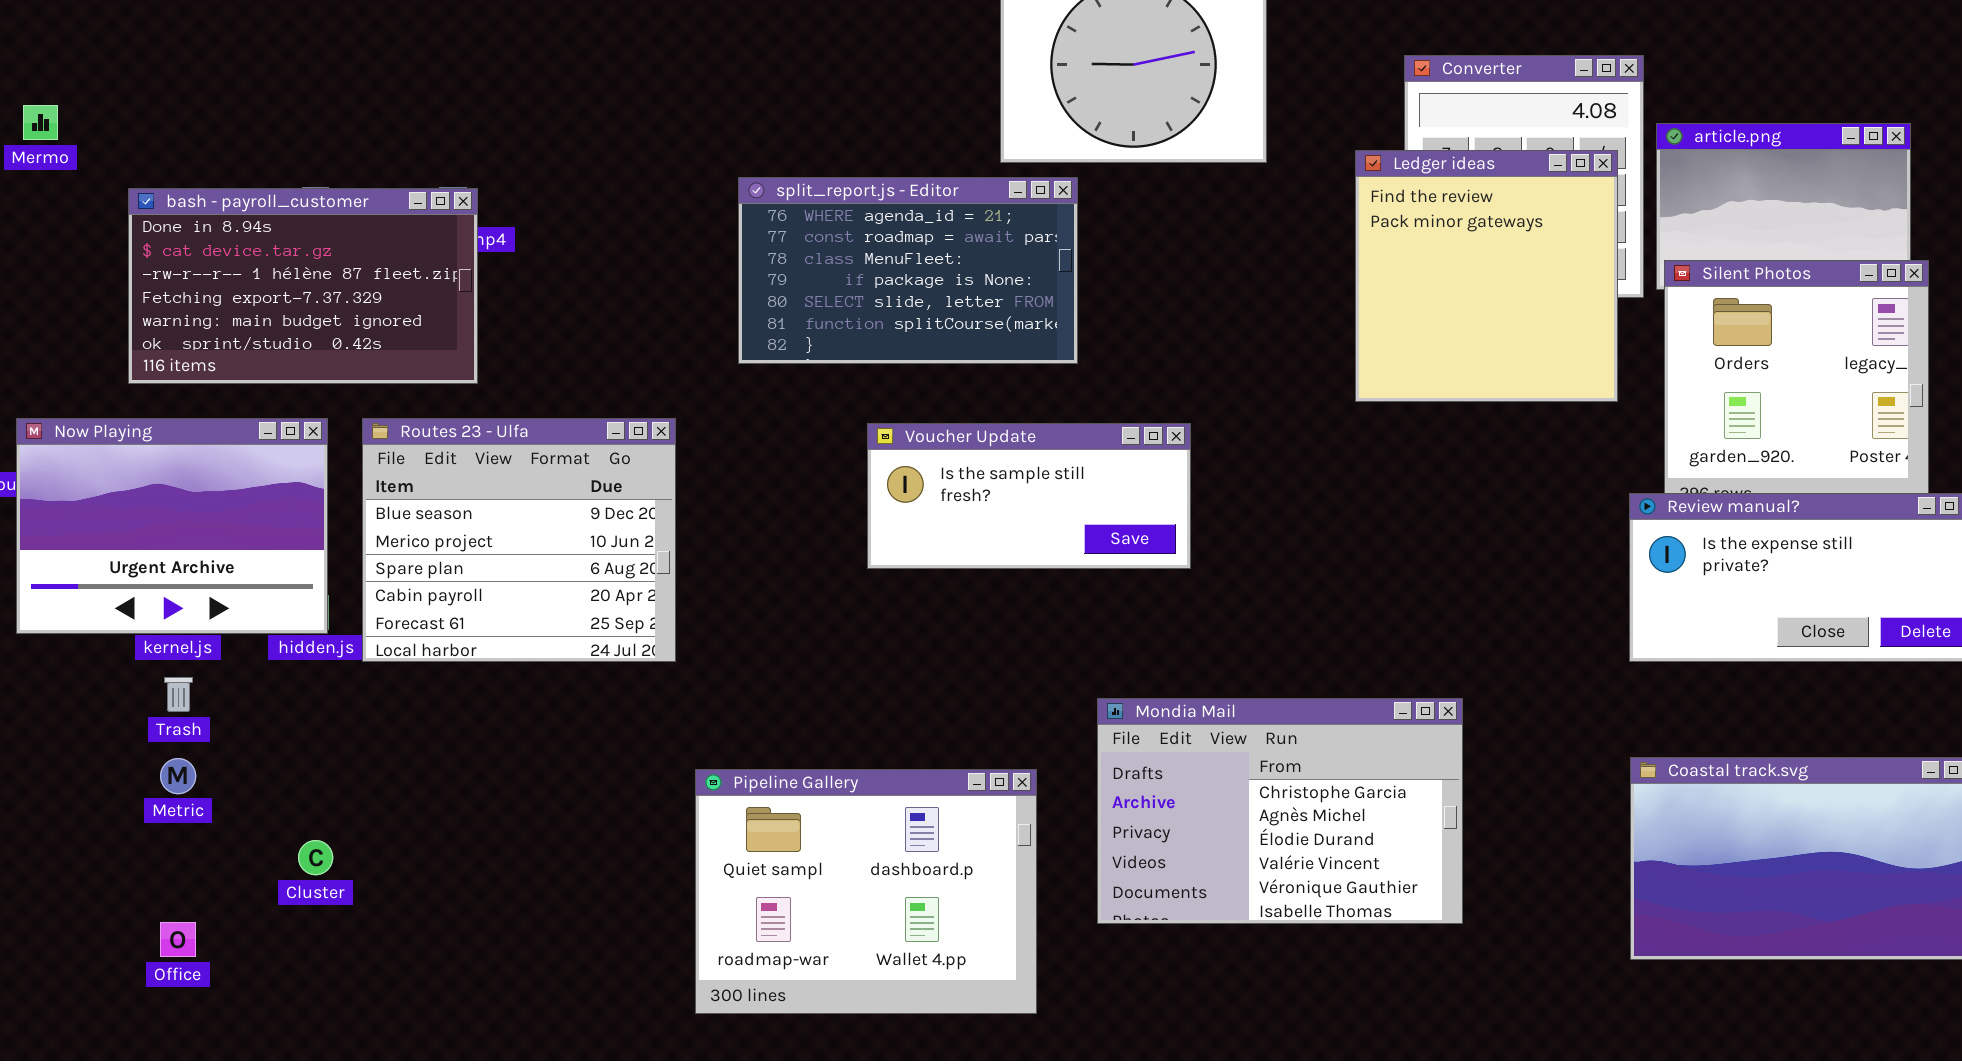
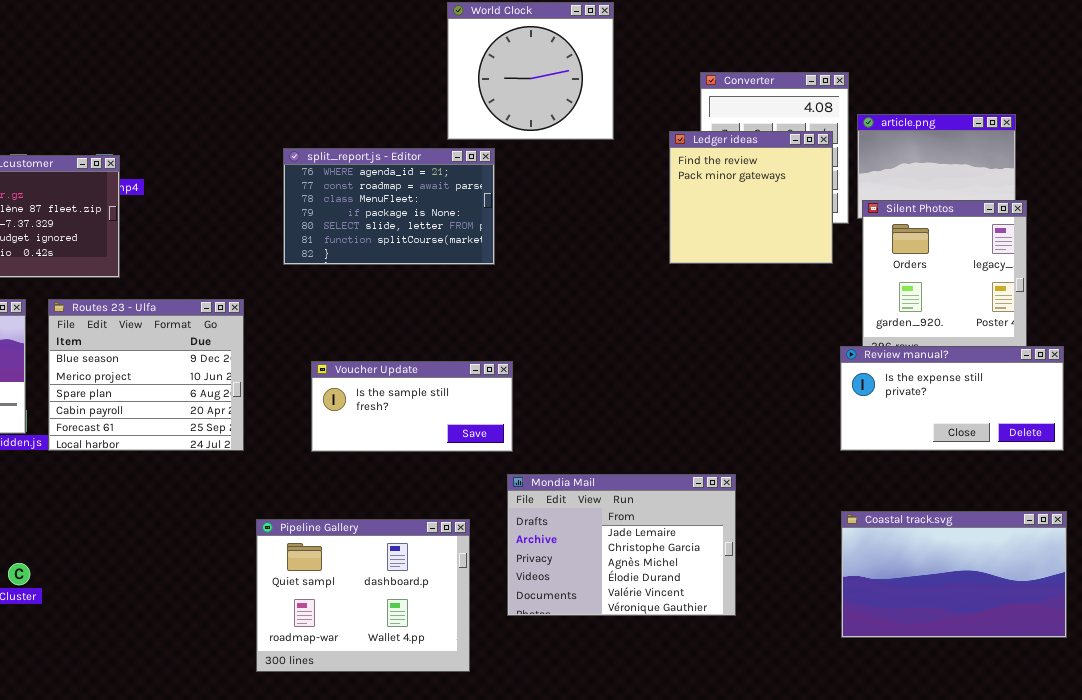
Ledger ideas: [1355,150,1618,402] -> [669,131,833,264], resized
Voucher Update: [867,423,1191,569] -> [311,361,513,452], moved
Mondia Mail: [1097,698,1463,924] -> [507,474,736,616], scrolled up 1 row

